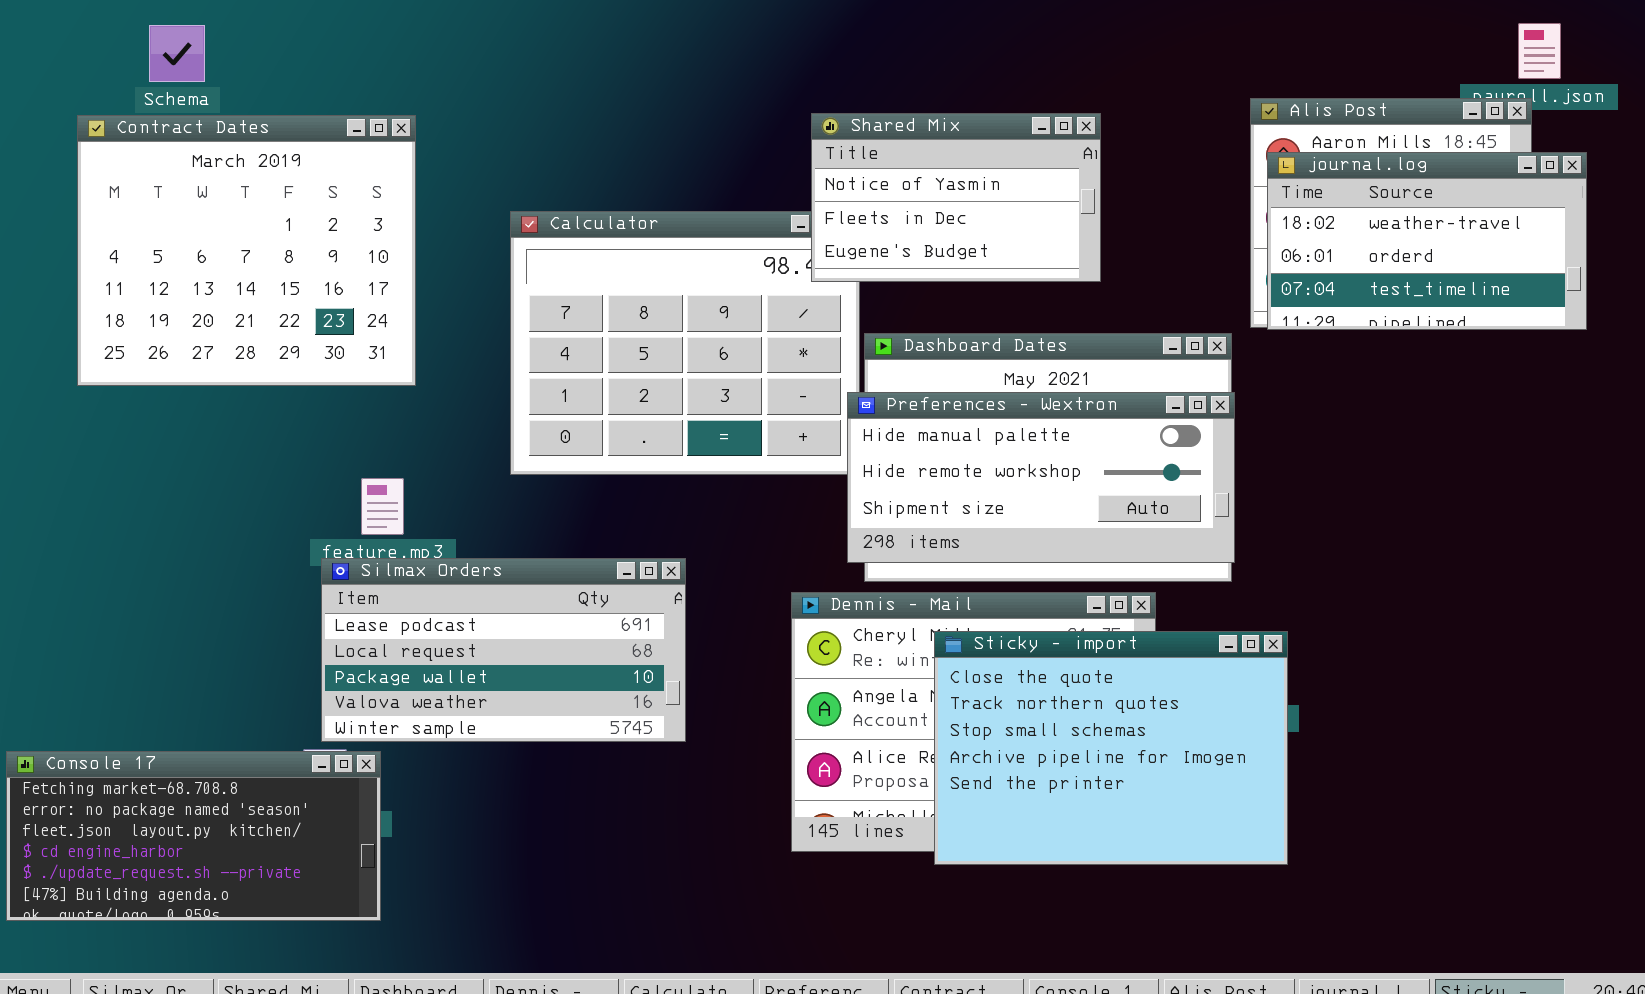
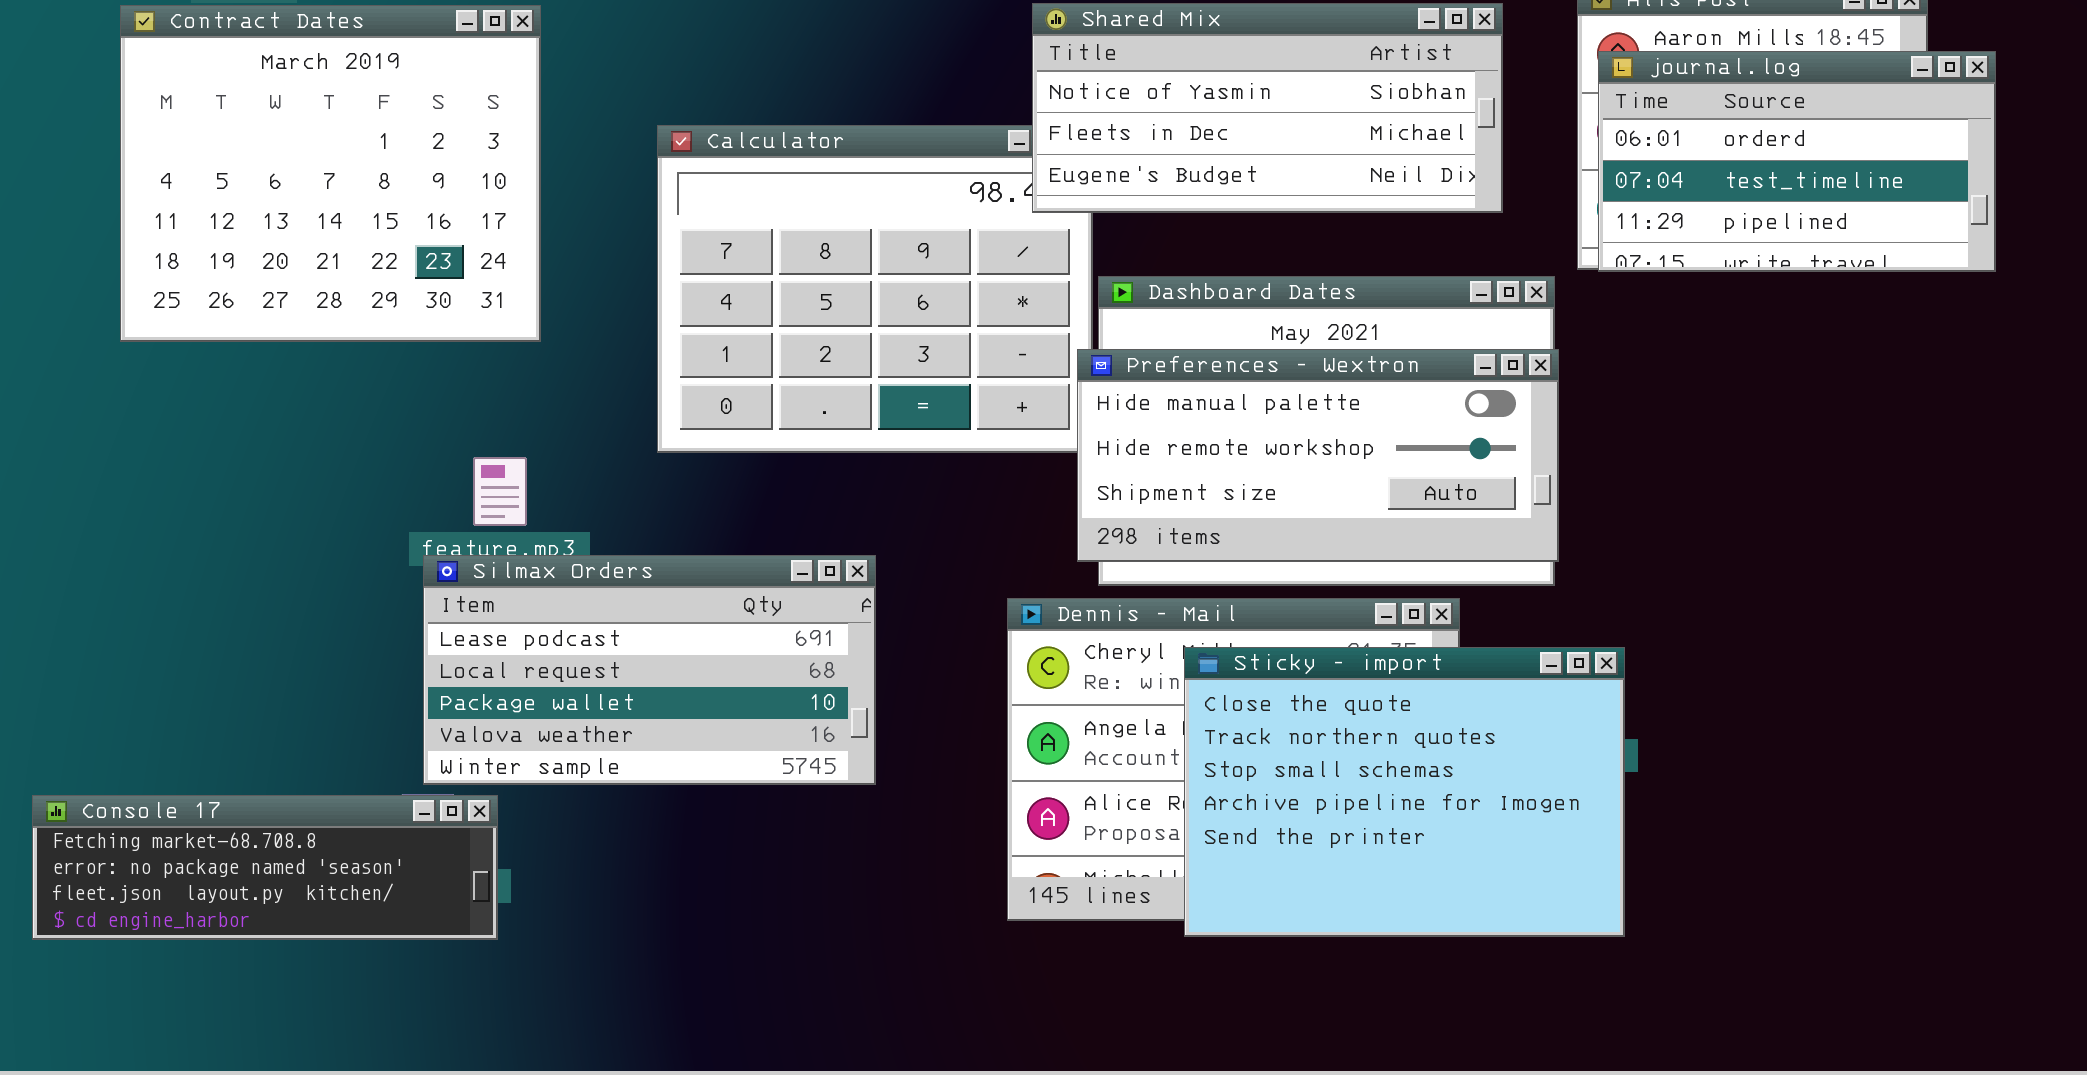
Shared Mix: [811,113,1101,282] -> [1032,3,1503,213], resized
journal.log: [1267,152,1587,330] -> [1598,51,1996,272], scrolled down 1 row
Console 17: [6,751,381,921] -> [32,795,498,940], resized

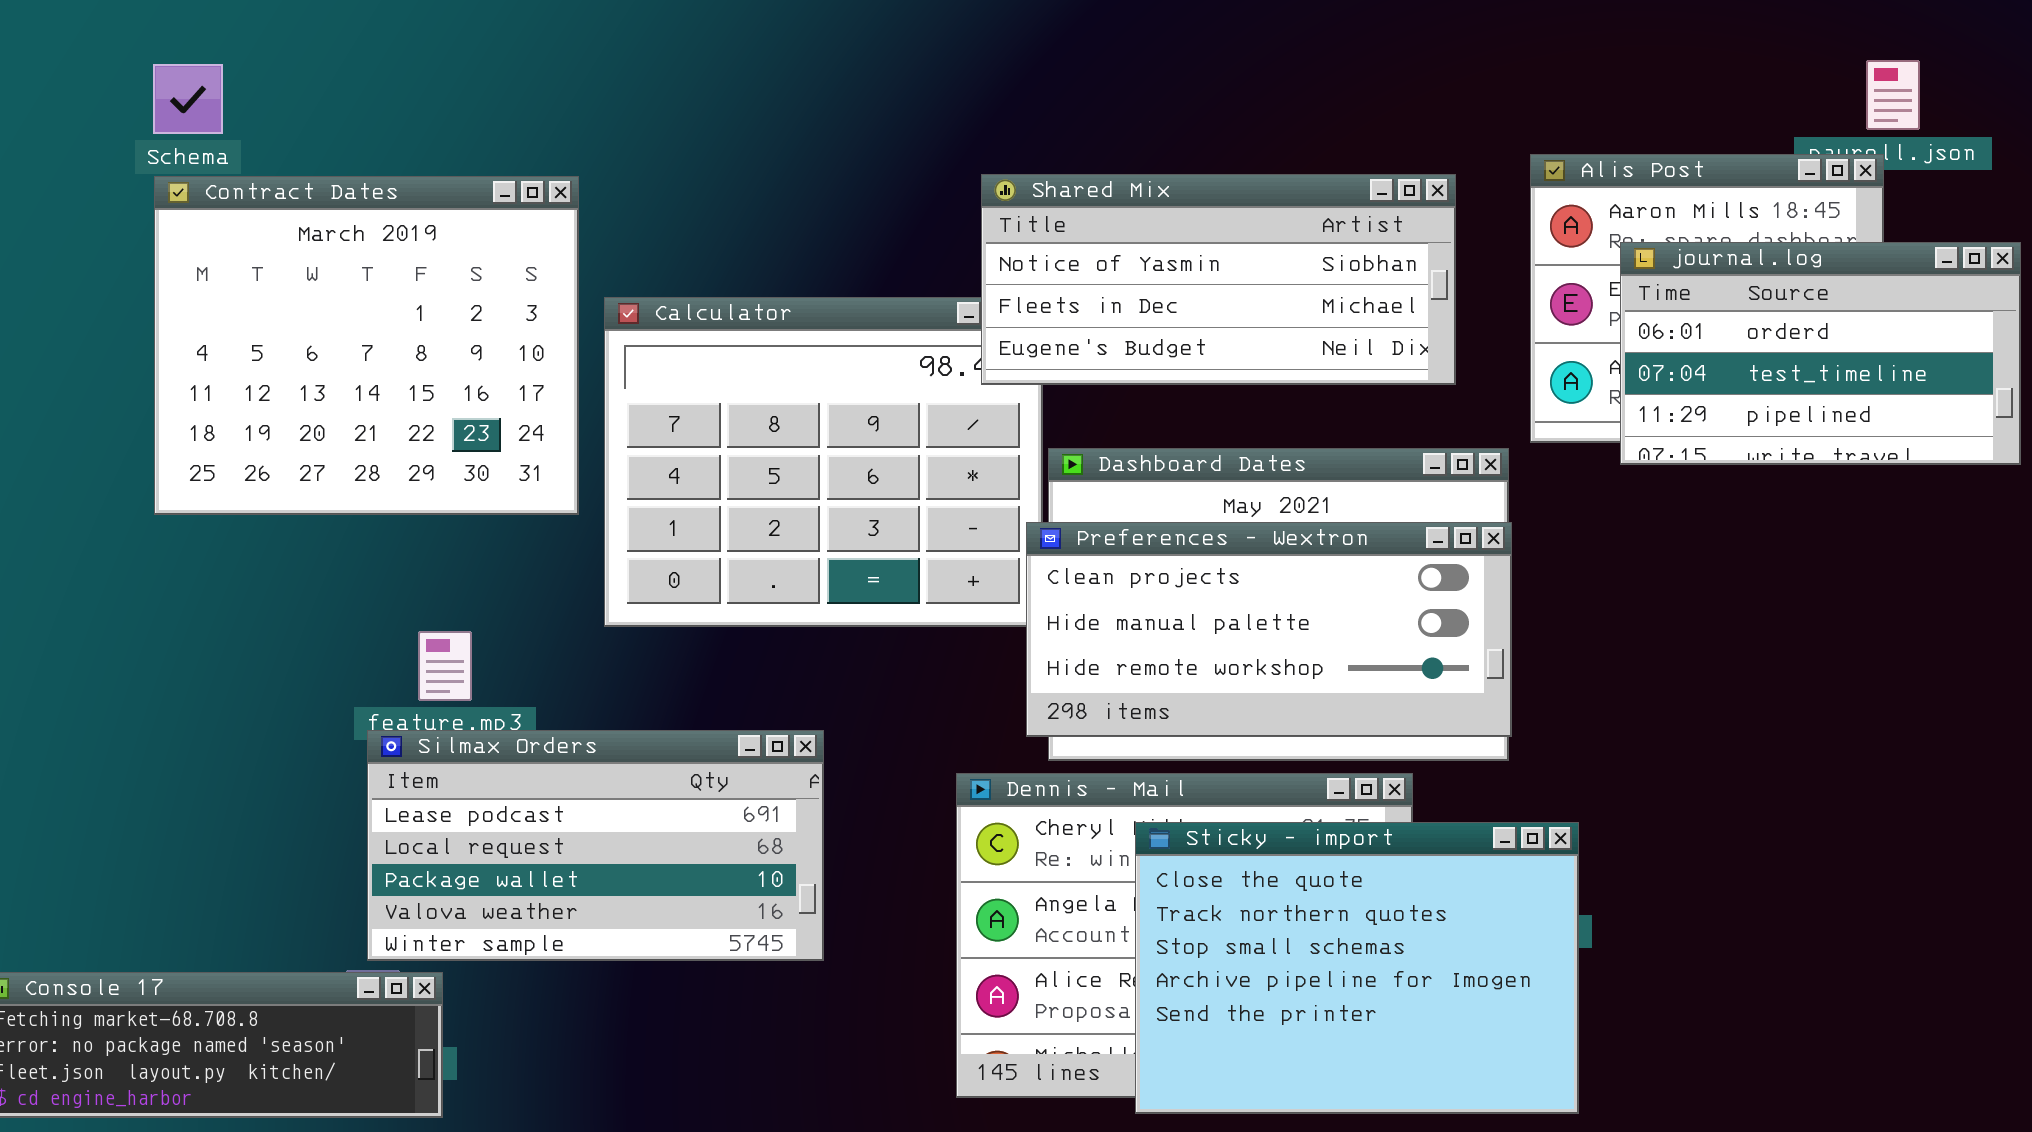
Contract Dates: [120,5,541,342] -> [154,176,579,515], moved
journal.log: [1598,51,1996,272] -> [1620,242,2021,465], moved
Preferences - Wextron: [1077,349,1559,562] -> [1026,522,1512,737], scrolled up 1 row

